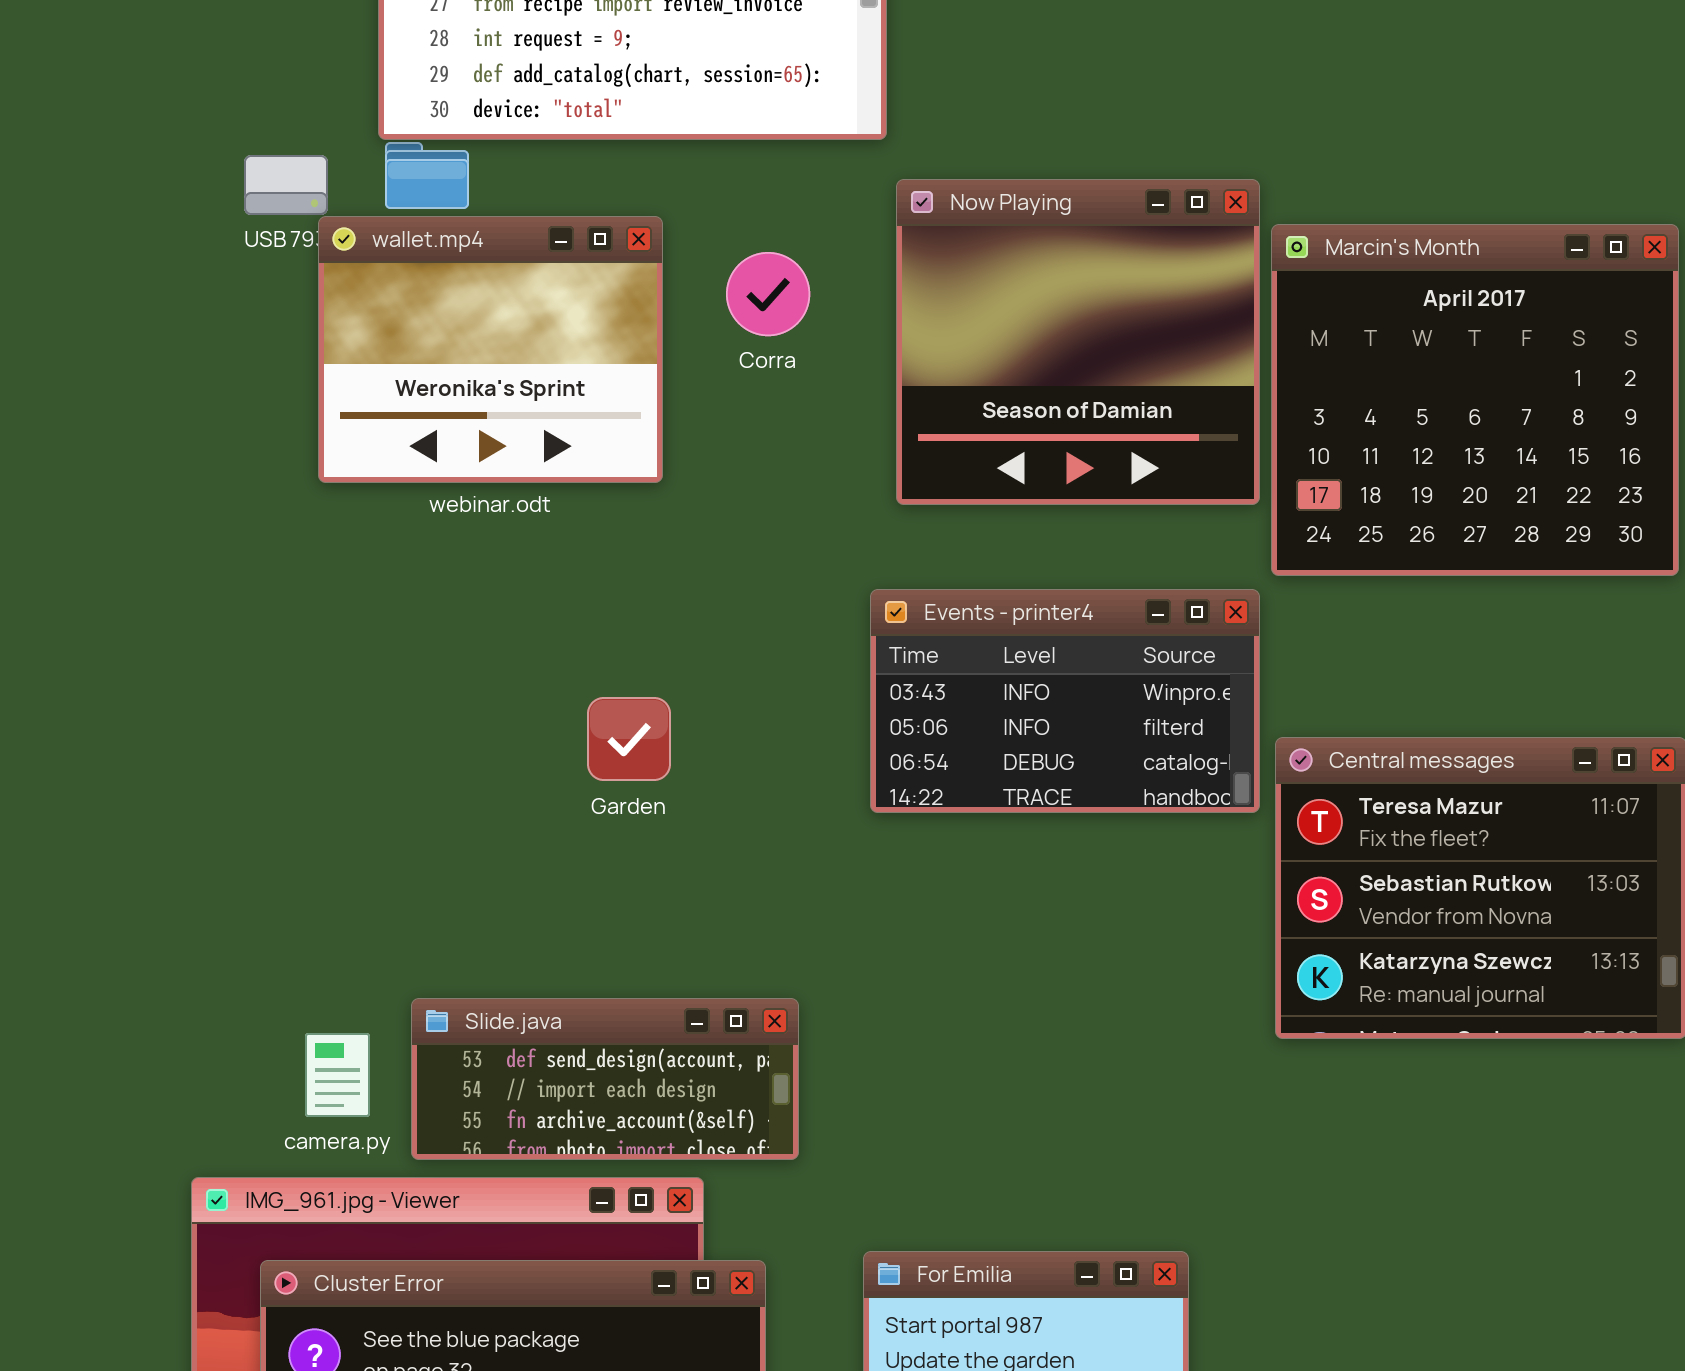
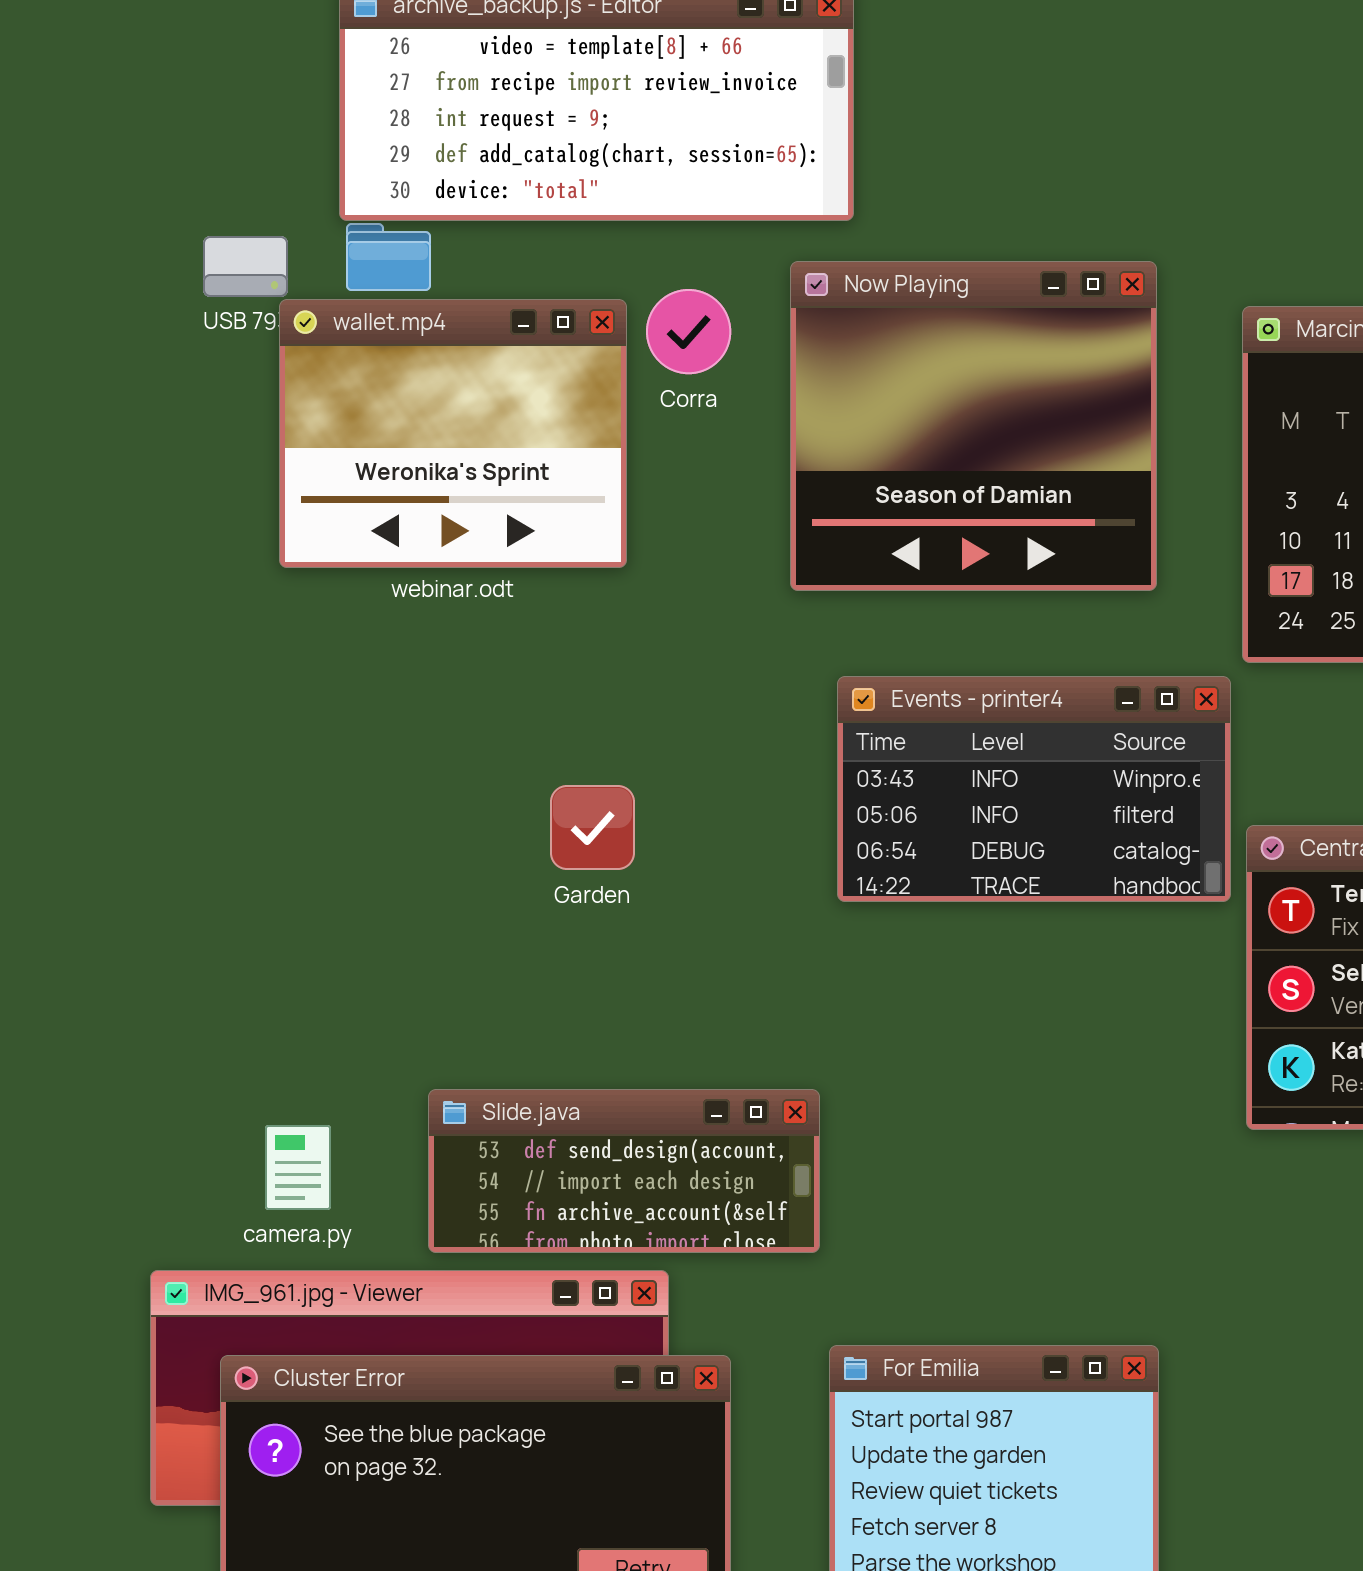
Now Playing: [896,179,1260,505] -> [790,261,1157,591], moved
Corra: [726,252,810,336] -> [646,289,731,374], moved
Slide.java: [411,998,799,1160] -> [428,1089,820,1253], moved

